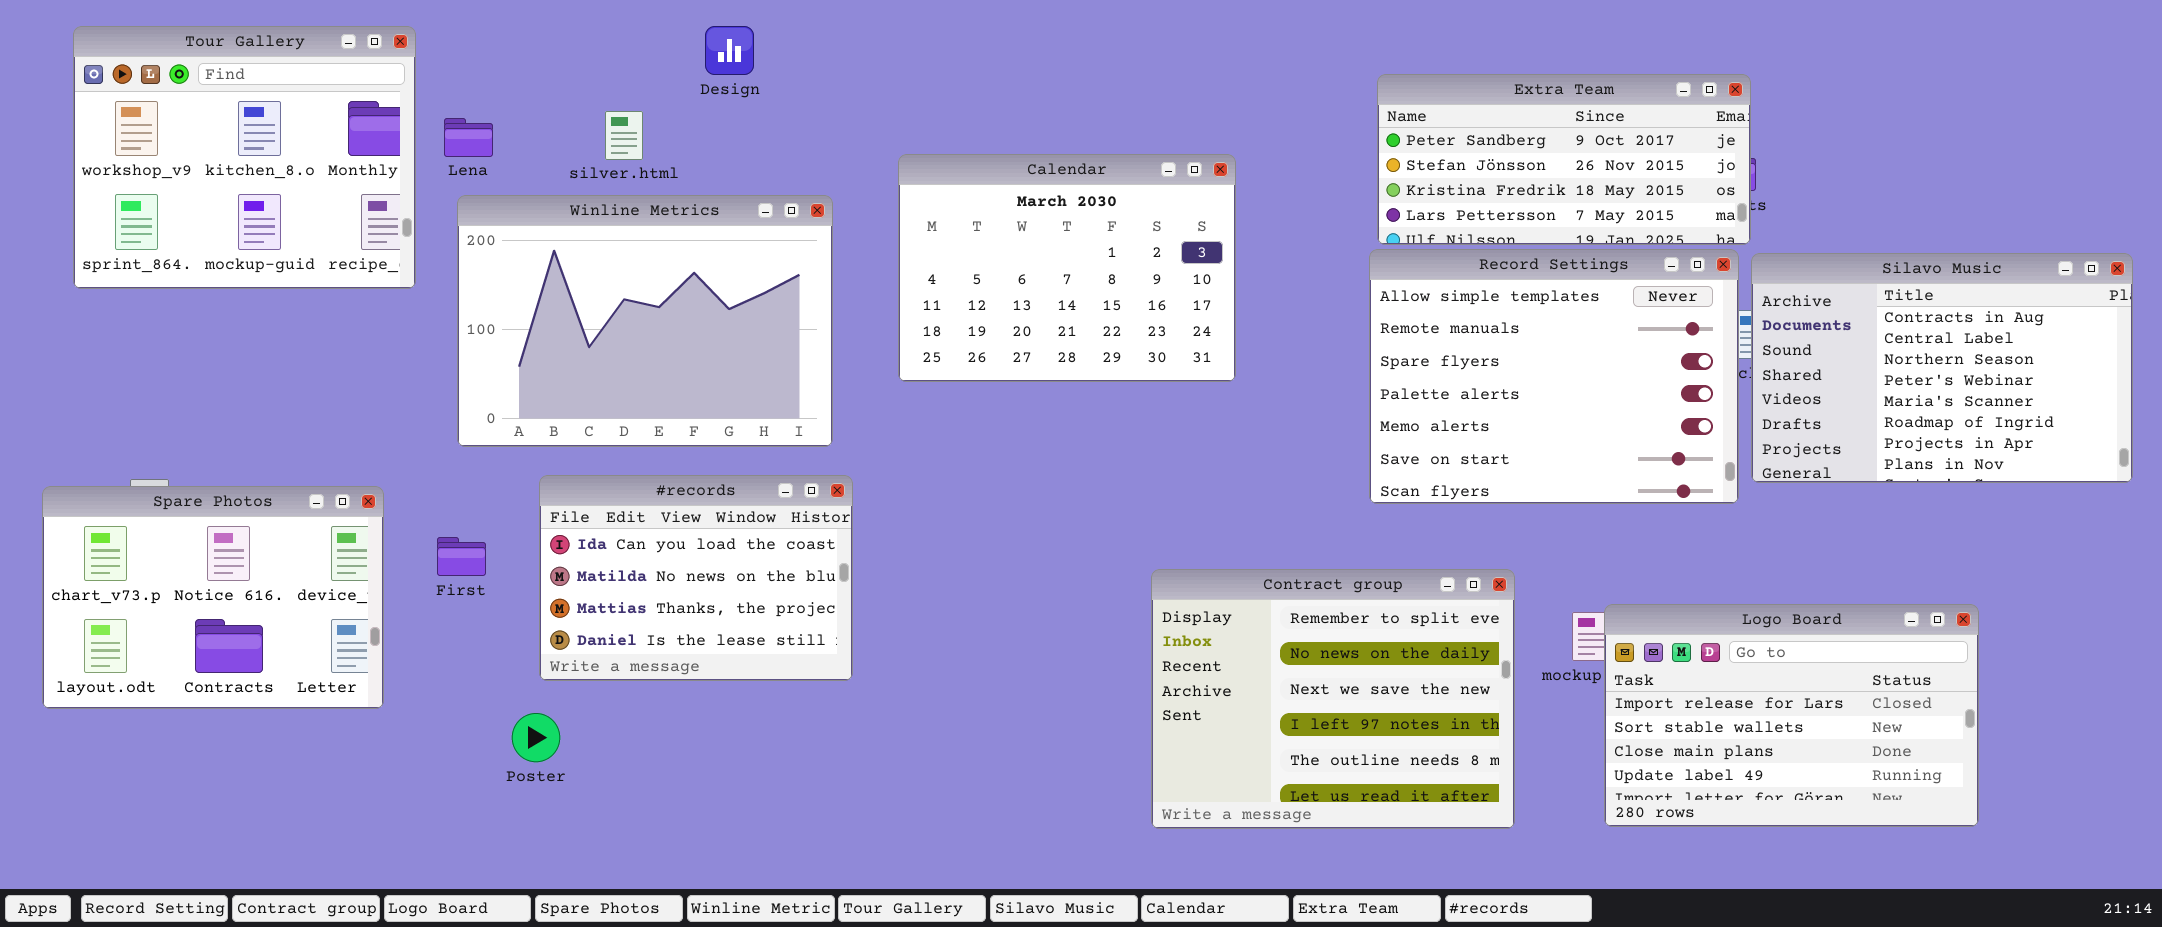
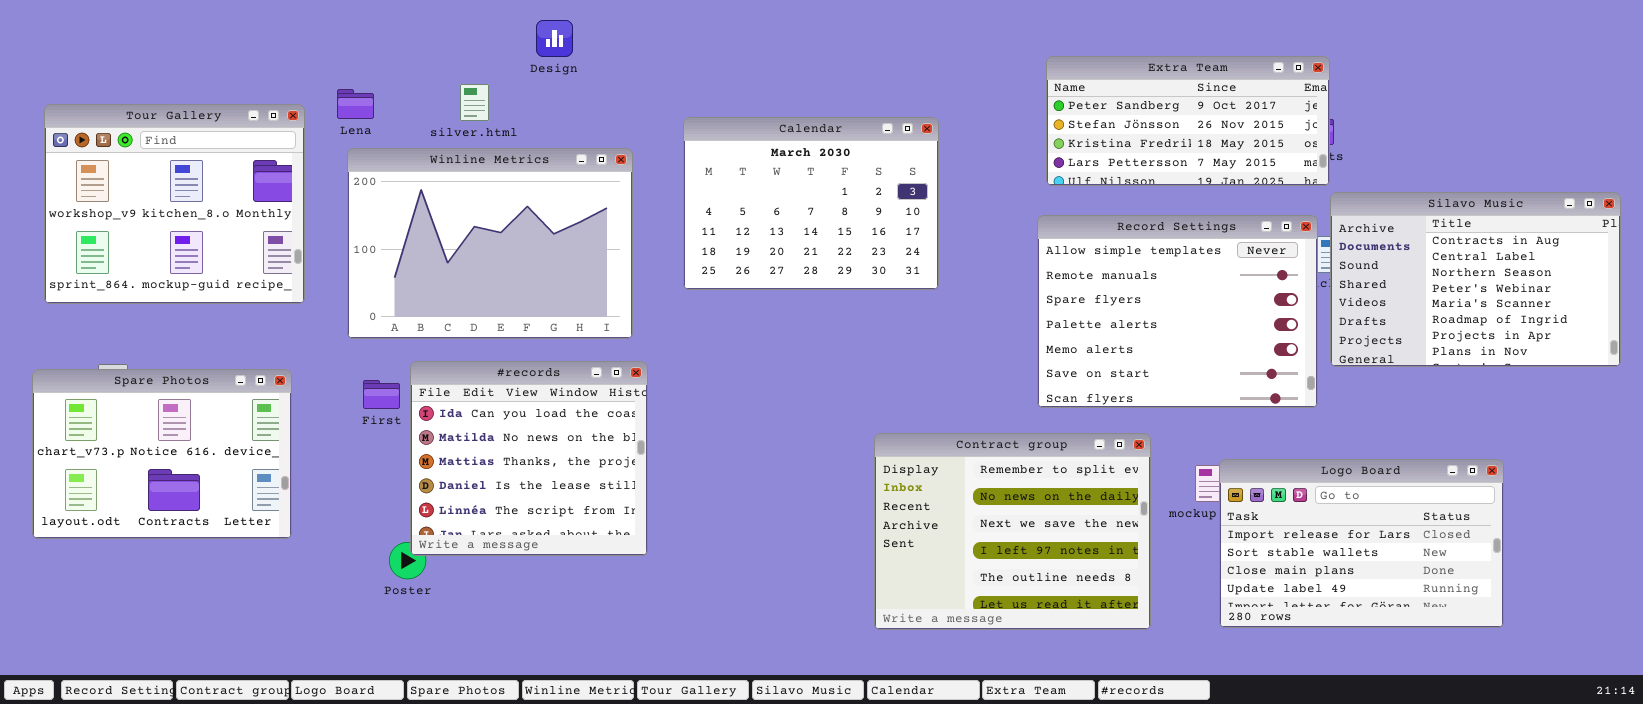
Tour Gallery: [73,26,416,289] -> [44,104,305,304], moved
Record Settings: [1369,249,1739,504] -> [1037,215,1318,408], moved
#records: [539,475,853,681] -> [410,361,648,556], resized
First: [437,537,486,576] -> [363,380,400,409], moved

